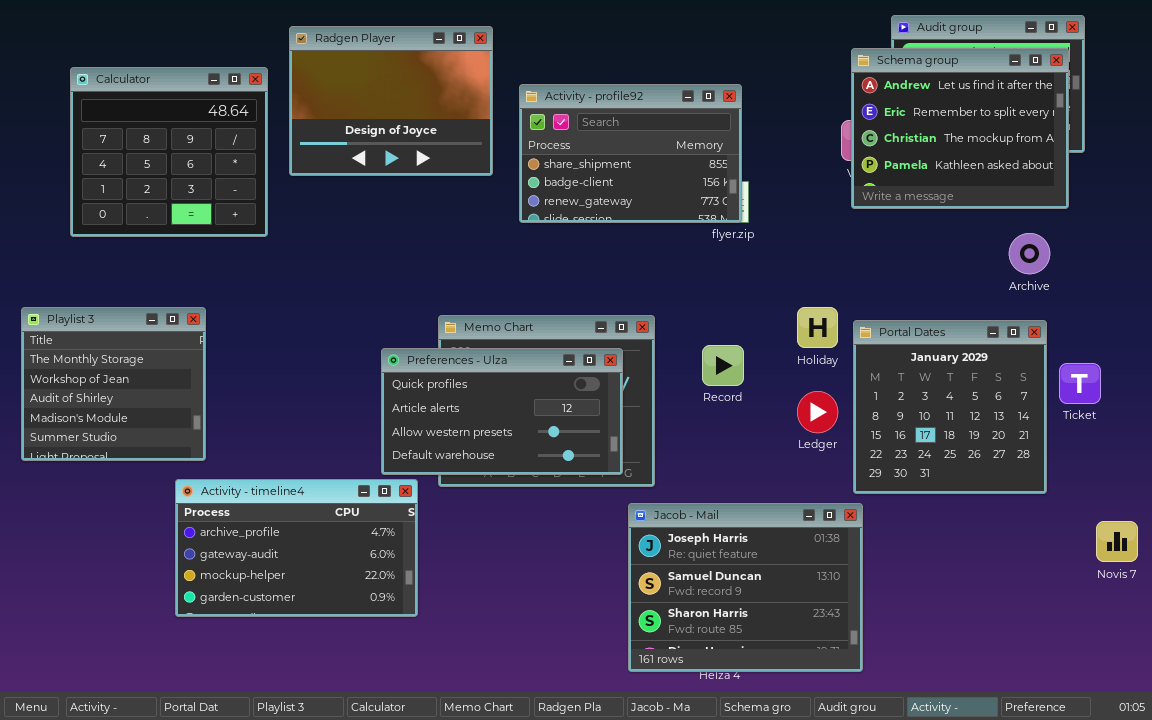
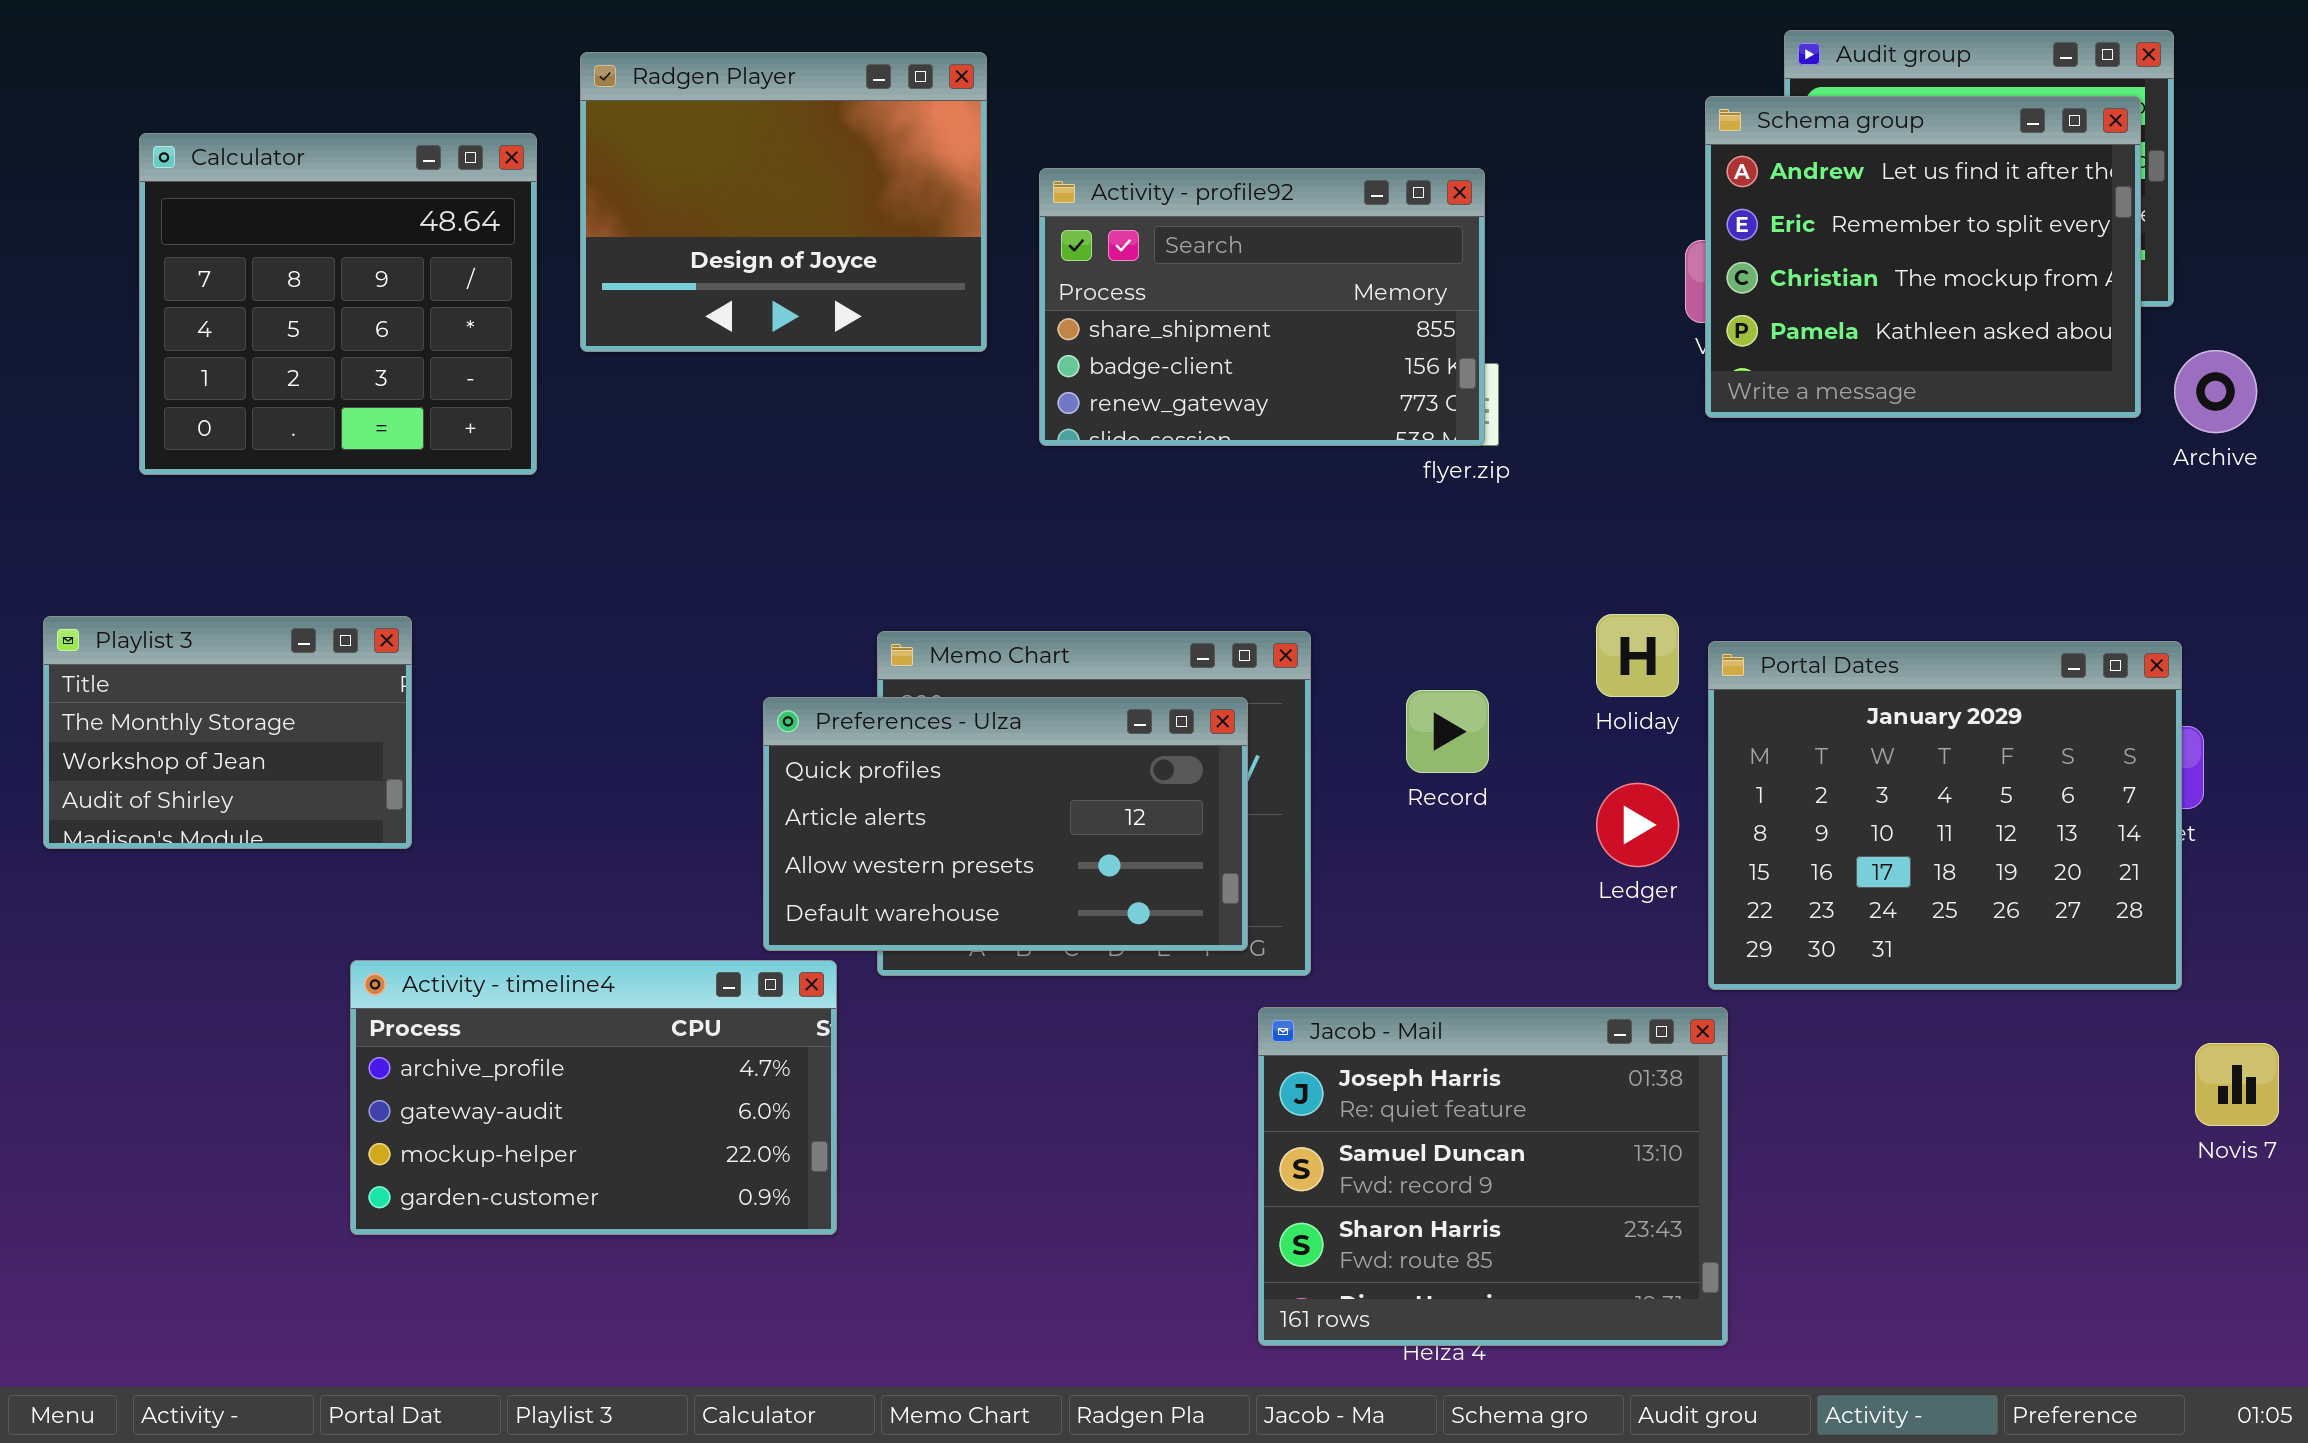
Archive: [1009,233,1050,274] -> [2174,350,2257,433], moved
Playlist 3: [21,307,206,461] -> [43,616,412,849], resized
Portal Dates: [853,320,1047,494] -> [1708,641,2182,990], resized

